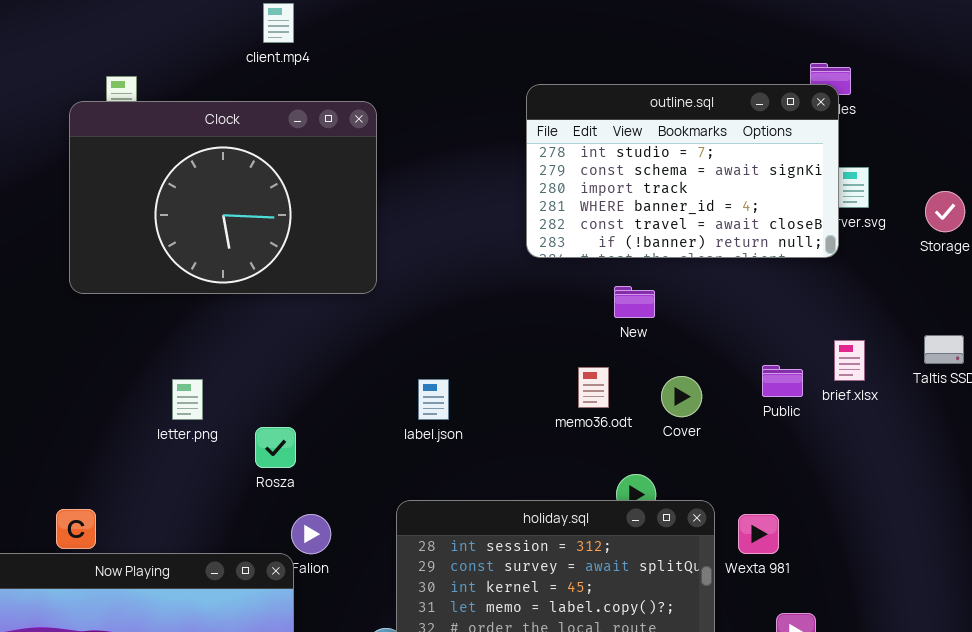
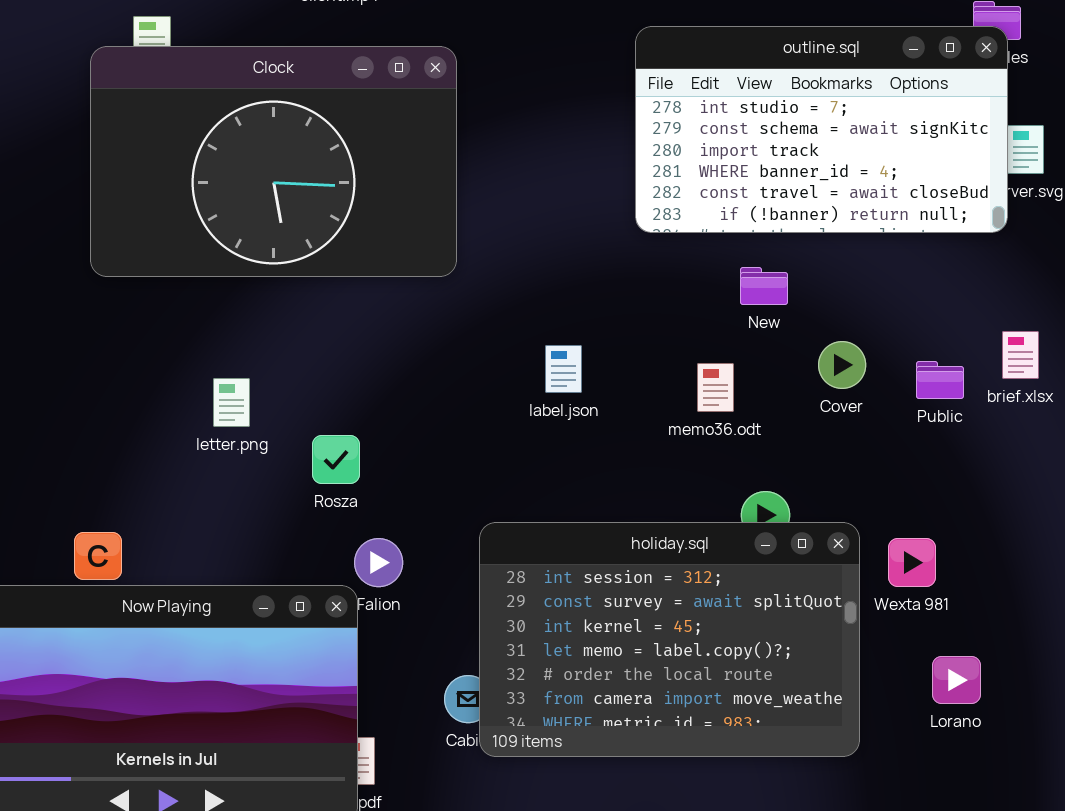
Cover: [661,376,702,417] -> [818,341,866,389], moved
label.json: [418,379,449,420] -> [545,345,582,393], moved

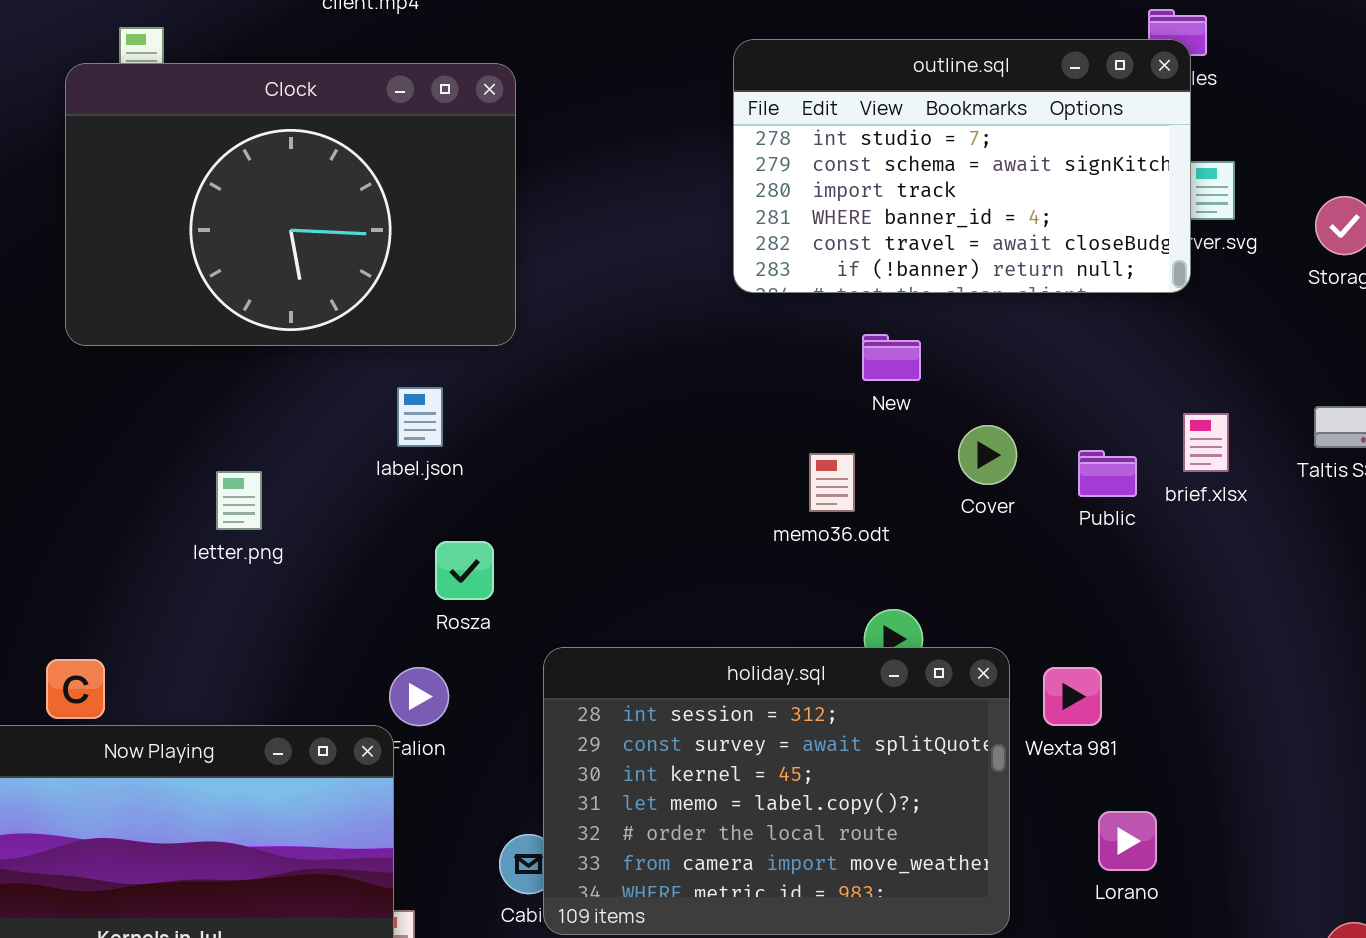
label.json: [545,345,582,393] -> [397,387,443,447], moved
Rosza: [312,435,360,484] -> [435,541,494,600], moved

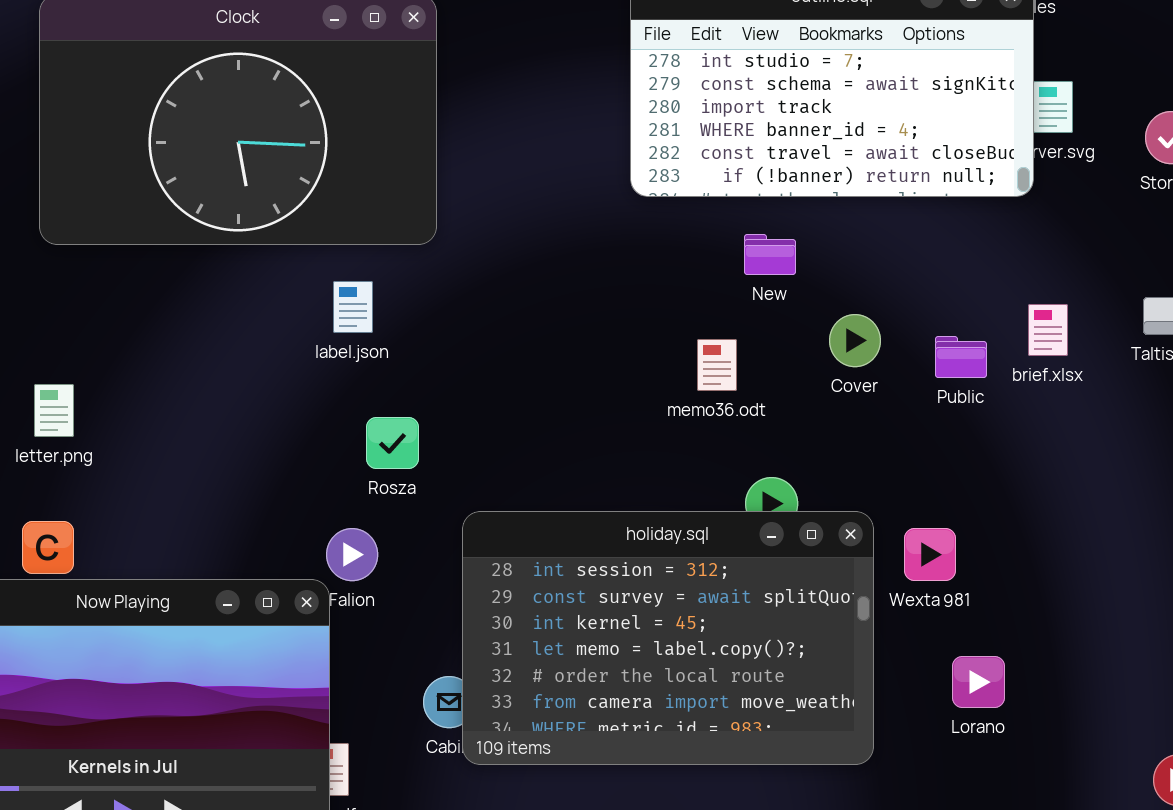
letter.png: [216,471,262,530] -> [34,384,74,437], moved

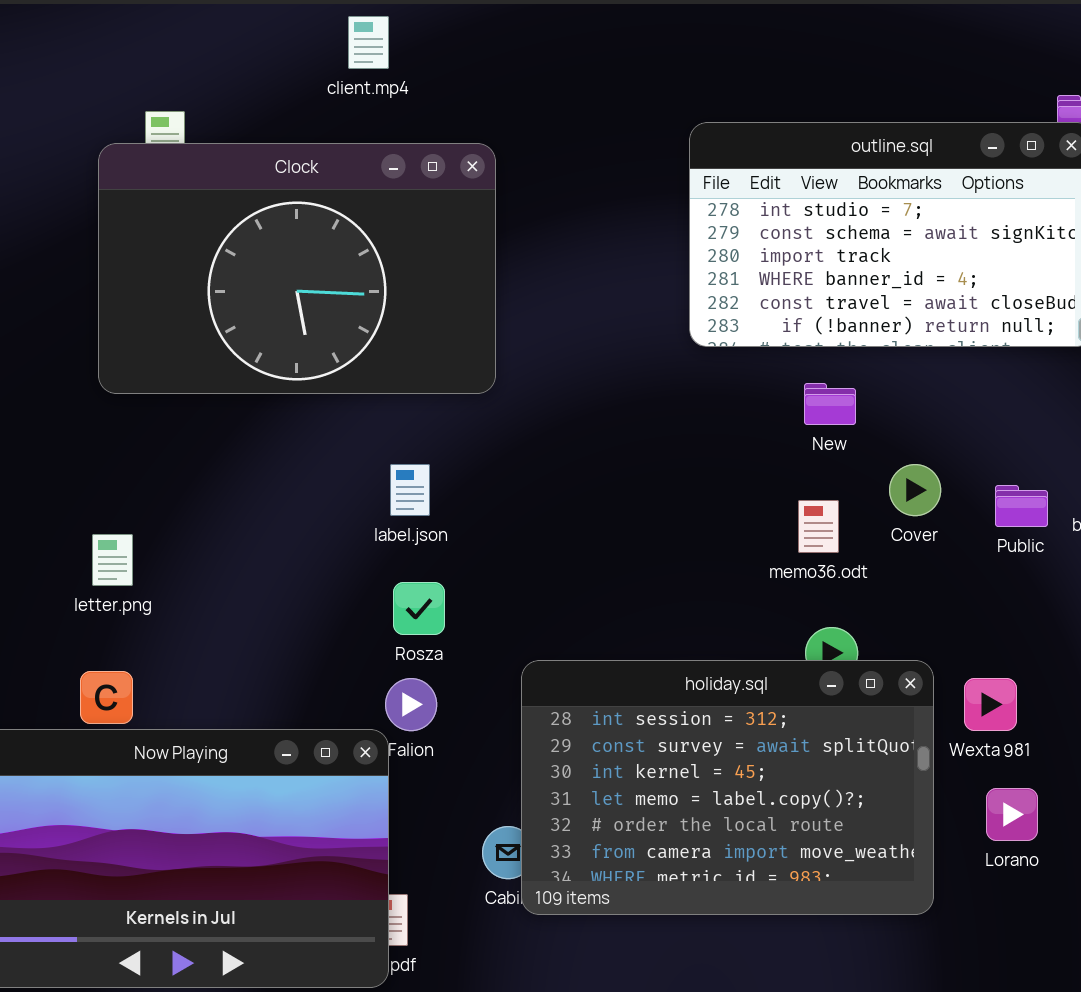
label.json: [333,281,373,333] -> [390,464,430,516], moved
memo36.odt: [697,339,737,391] -> [798,500,839,553], moved
Rosza: [366,417,419,469] -> [393,582,445,635], moved
Lorano: [952,656,1005,708] -> [986,788,1038,841], moved

